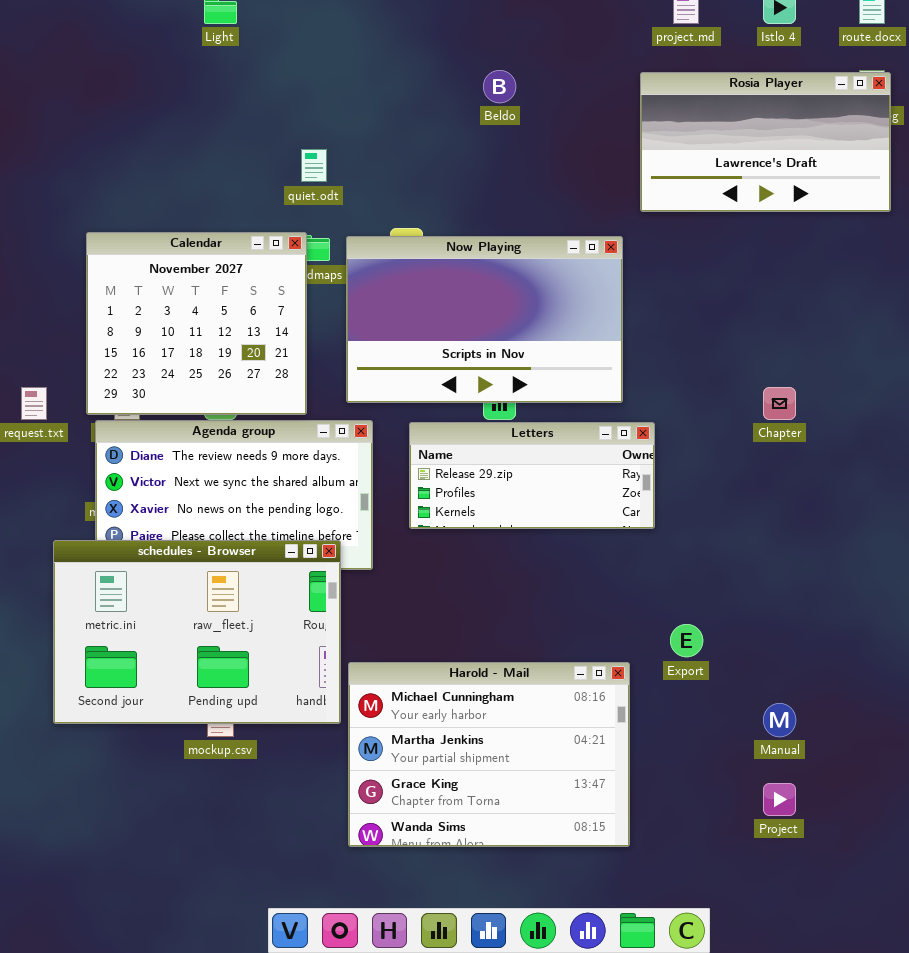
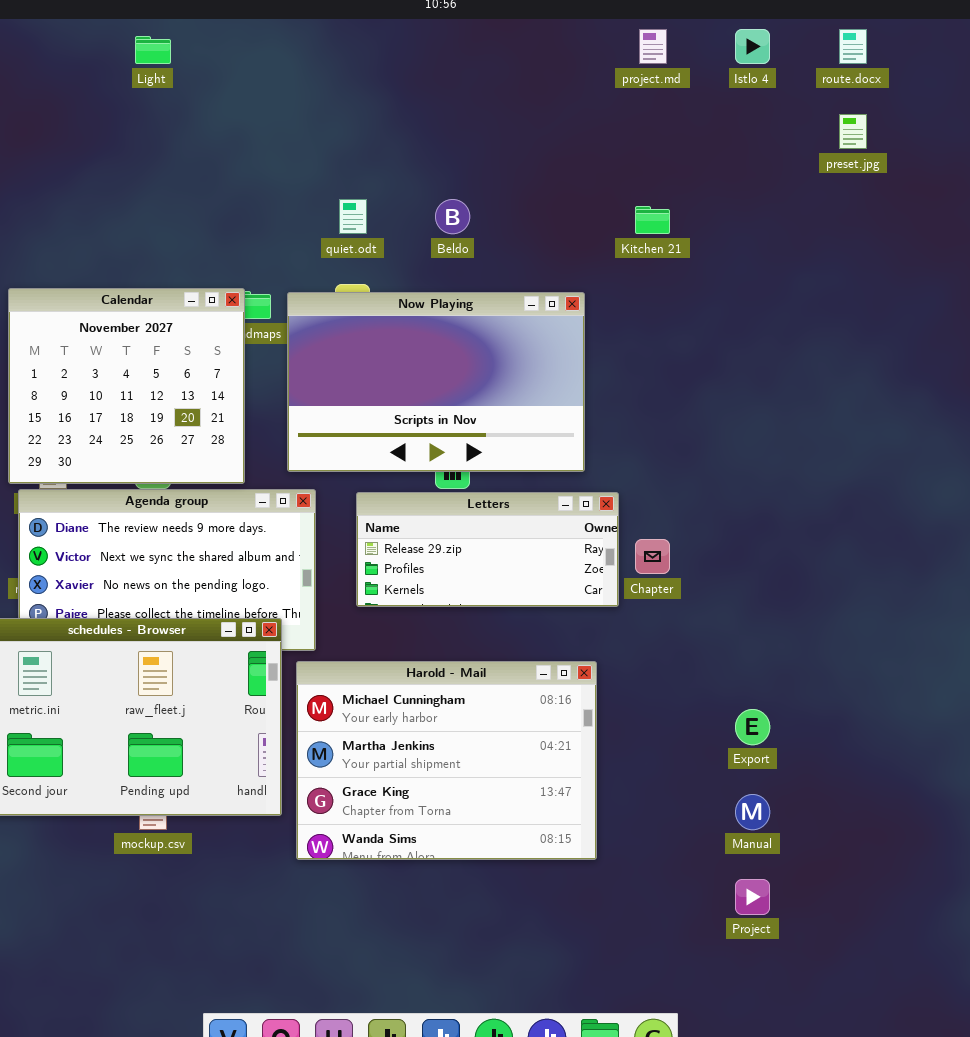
Beldo: [483,70,516,103] -> [435,199,470,234], moved
Rosia Player: [640,72,891,212] -> none, closed
quiet.odt: [301,149,327,182] -> [339,199,367,234], moved
Chapter: [763,387,796,420] -> [635,539,670,574], moved
Export: [670,624,703,657] -> [735,709,770,745], moved
Harold - Mail: [348,662,630,847] -> [296,661,597,860], moved

